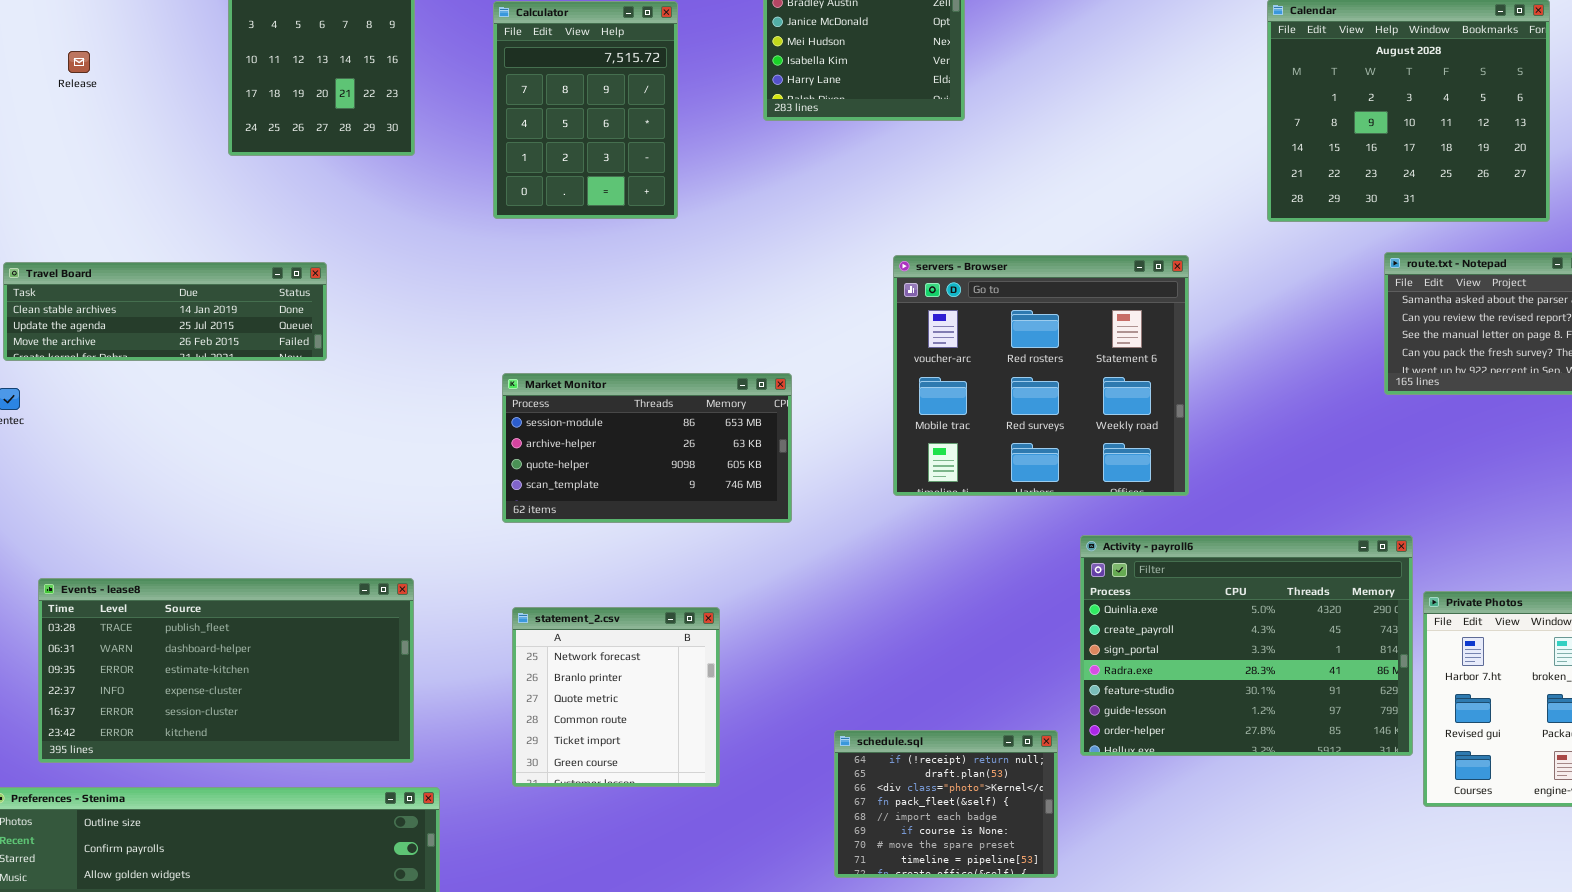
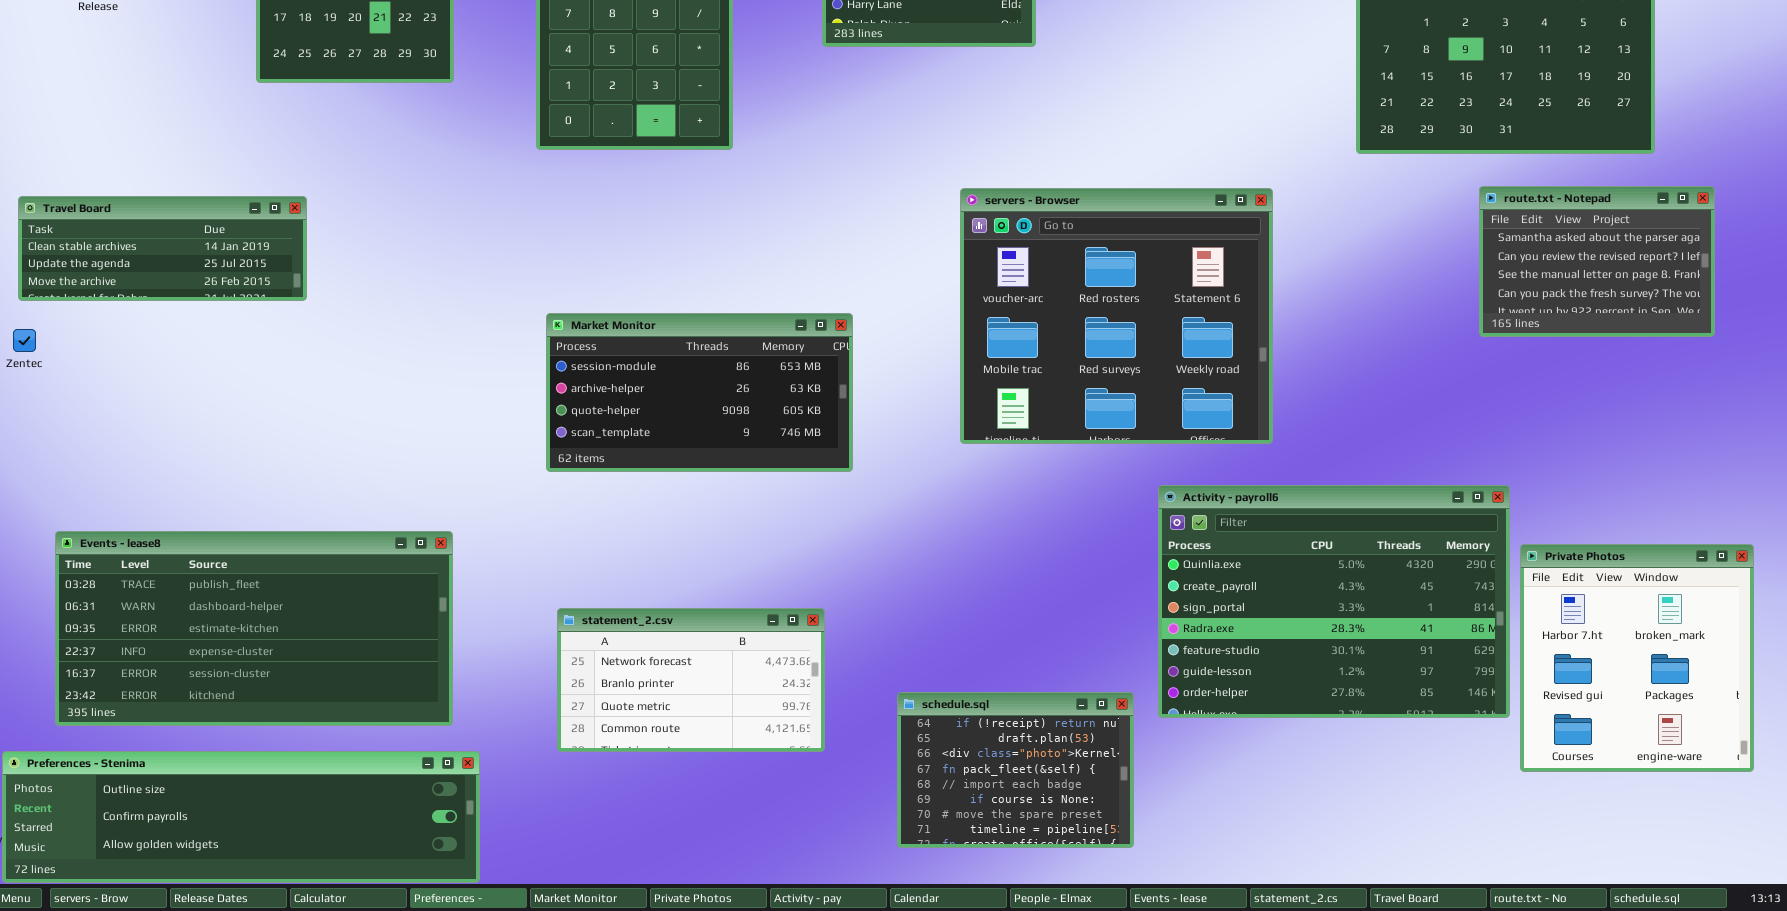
Travel Board: [3,262,327,361] -> [18,196,307,301], resized
statement_2.csv: [512,607,720,787] -> [557,608,825,752], resized

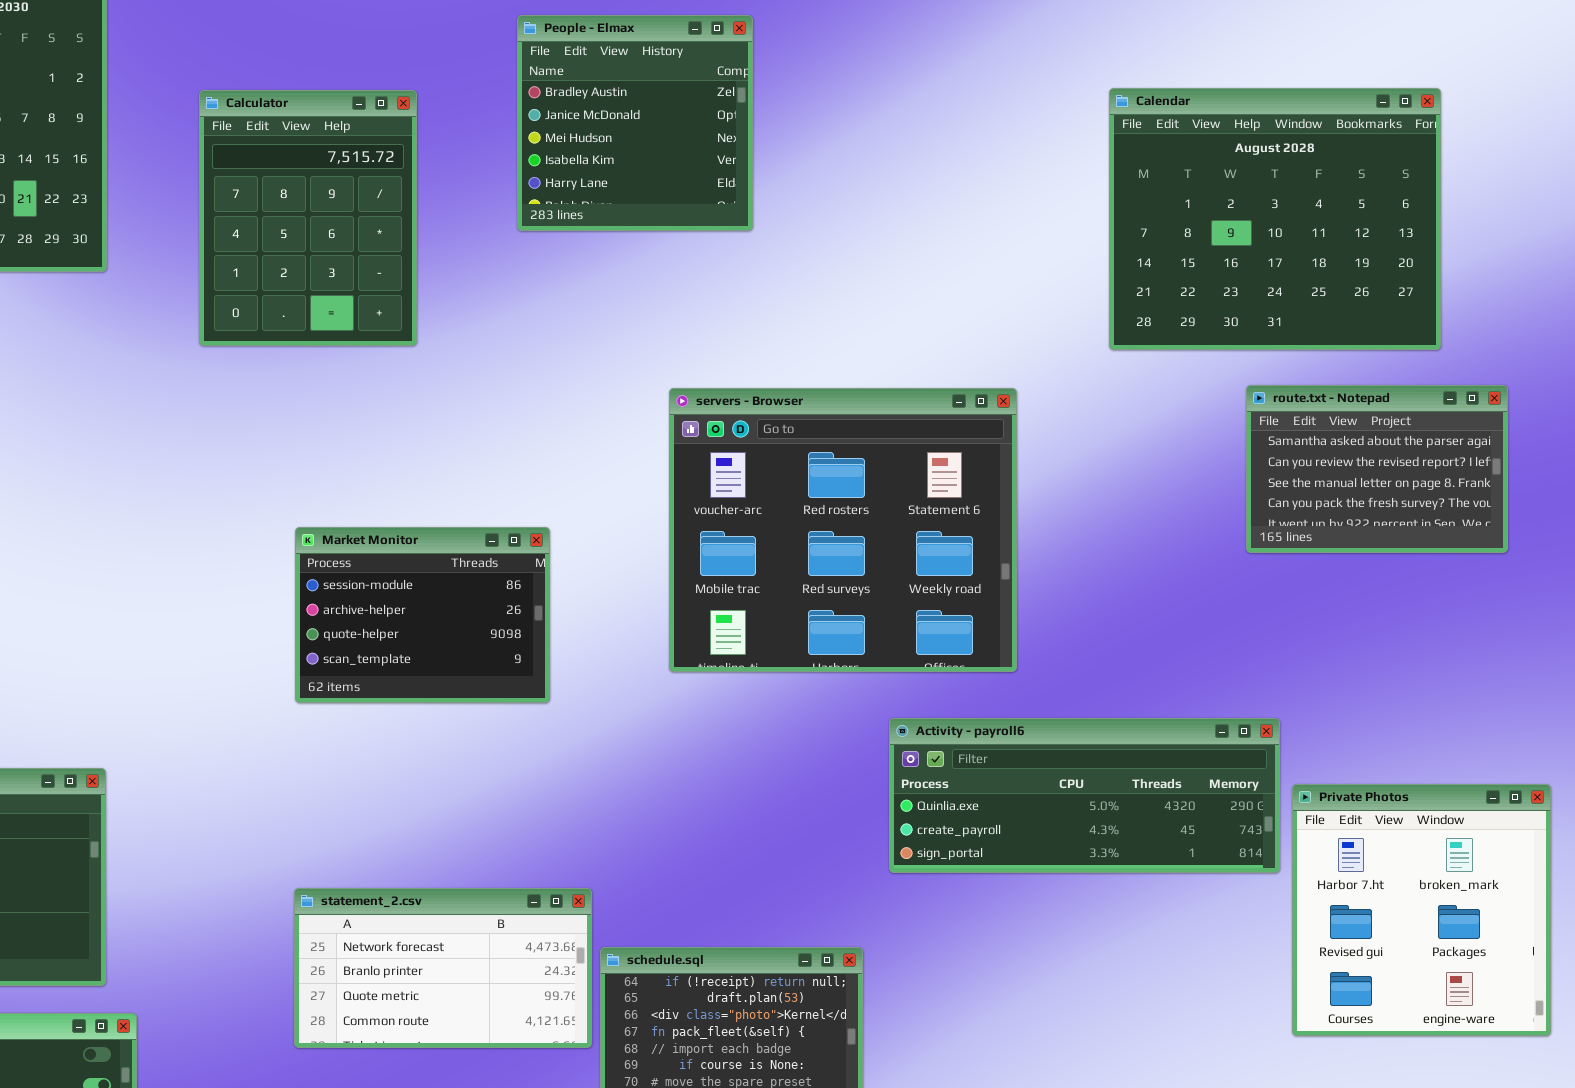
Market Monitor: [546,313,853,472] -> [295,527,550,703], resized
Activity - payroll6: [1158,485,1510,718] -> [889,718,1280,873], resized
statement_2.csv: [557,608,825,752] -> [294,888,592,1048], moved

